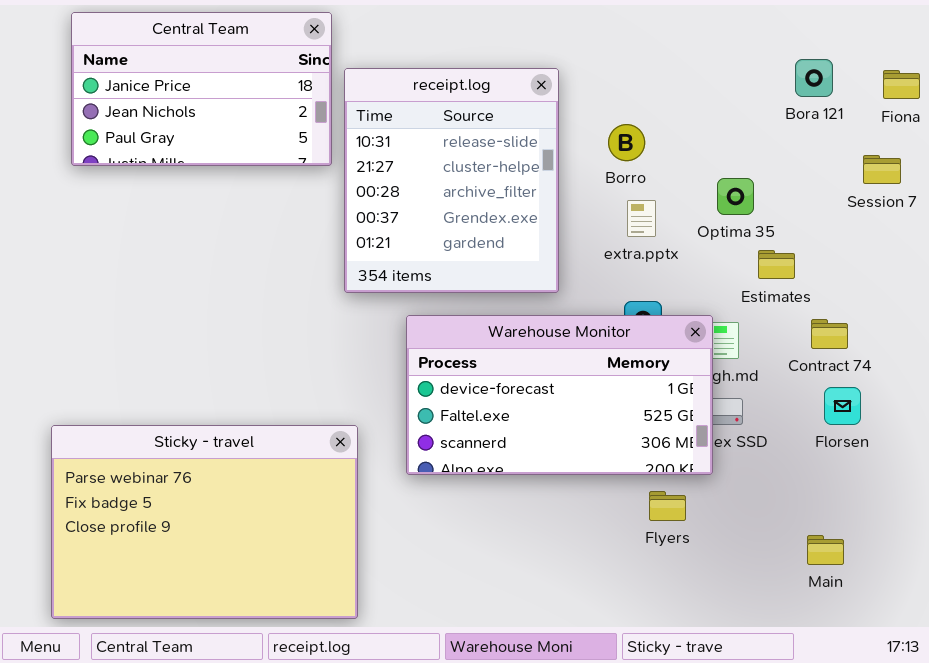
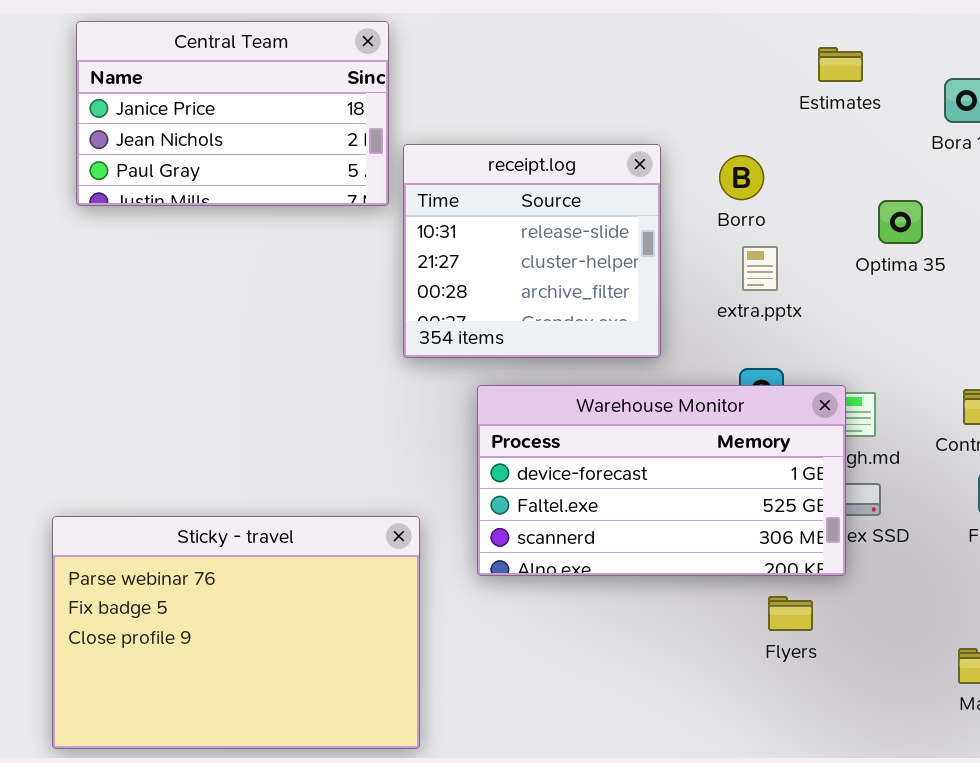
receipt.log: [344,68,559,293] -> [403,144,661,358], resized
Optima 35: [717,178,754,215] -> [878,200,923,244], moved
Estimates: [758,250,795,279] -> [818,47,863,82], moved

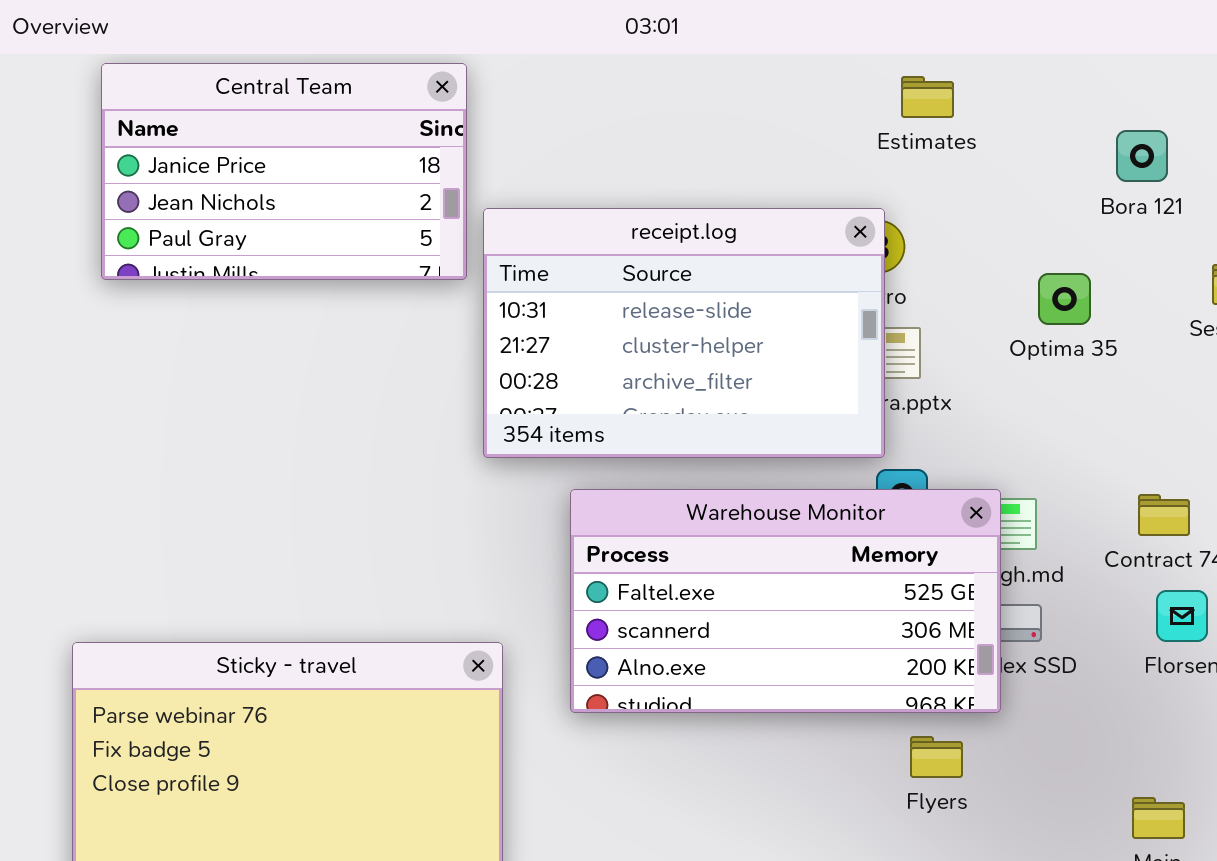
Estimates: [818,47,863,82] -> [901,76,954,118], moved
receipt.log: [403,144,661,358] -> [483,208,885,458], resized
Warehouse Monitor: [477,385,846,576] -> [570,489,1001,713], scrolled down 1 row

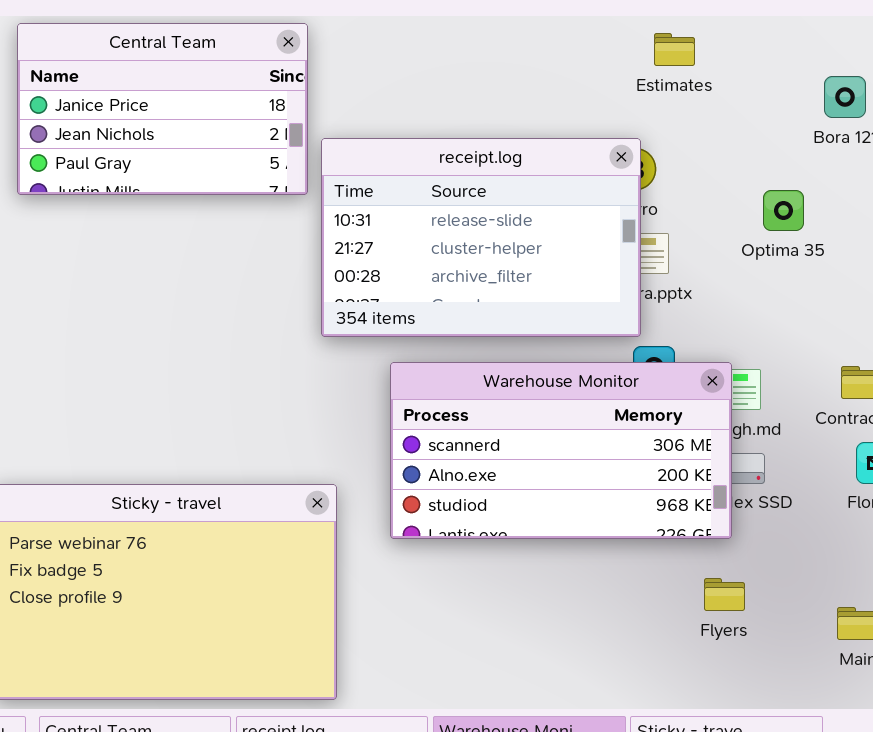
Warehouse Monitor: [570,489,1001,713] -> [390,362,732,539], scrolled down 1 row
Flyers: [910,736,963,778] -> [704,578,745,611], moved

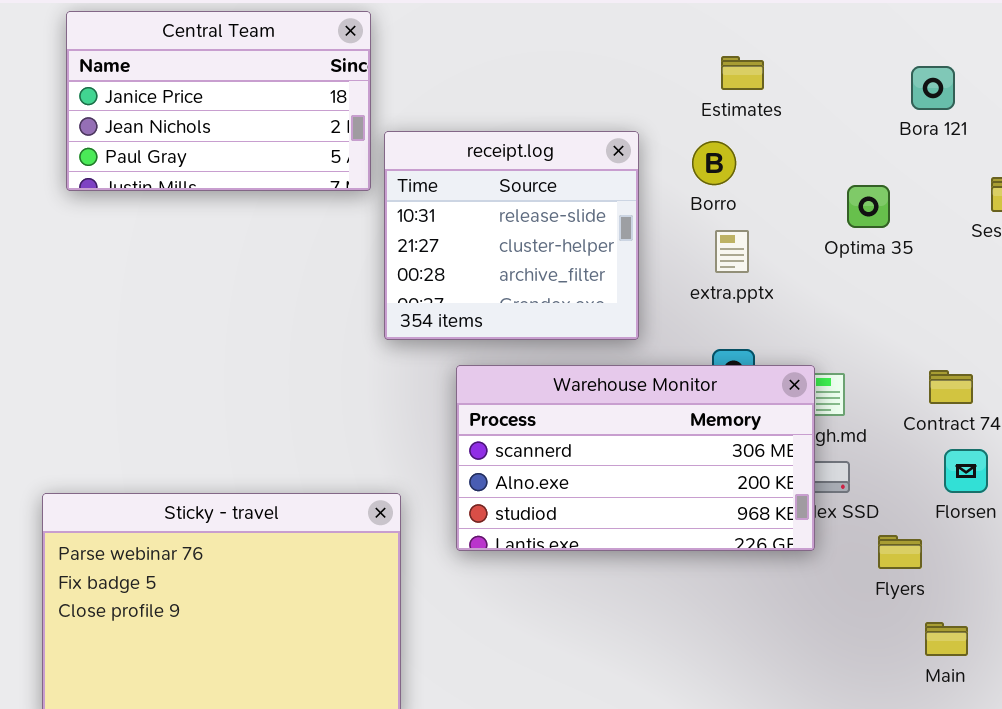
Estimates: [654,33,695,66] -> [721,56,764,90], moved
receipt.log: [321,138,641,337] -> [384,131,639,340], resized
Flyers: [704,578,745,611] -> [878,535,922,569], moved

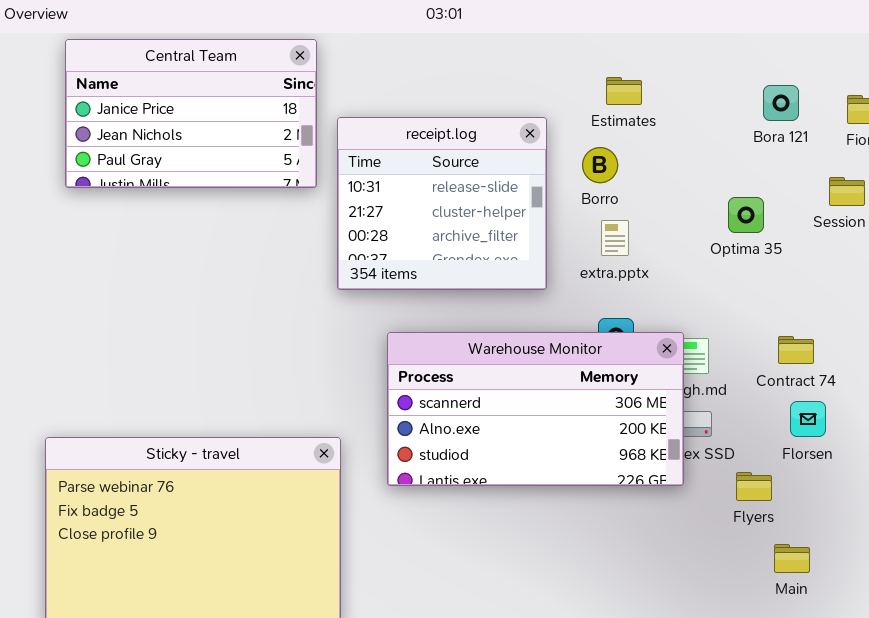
receipt.log: [384,131,639,340] -> [337,117,547,290], moved
Optima 35: [847,185,890,228] -> [728,197,764,233], moved

